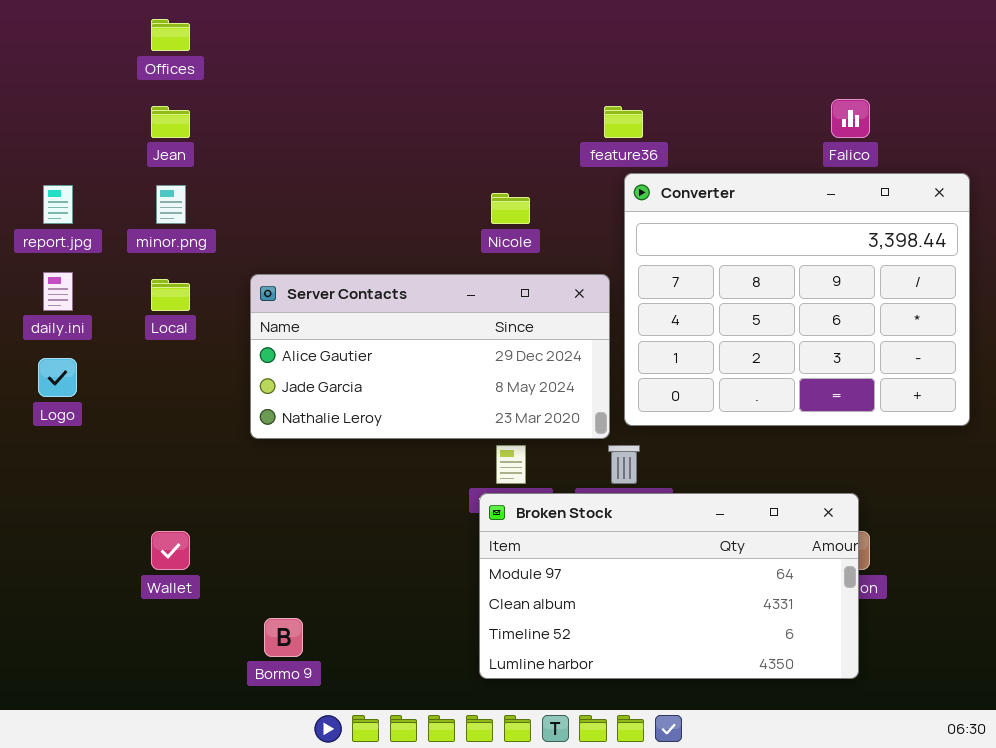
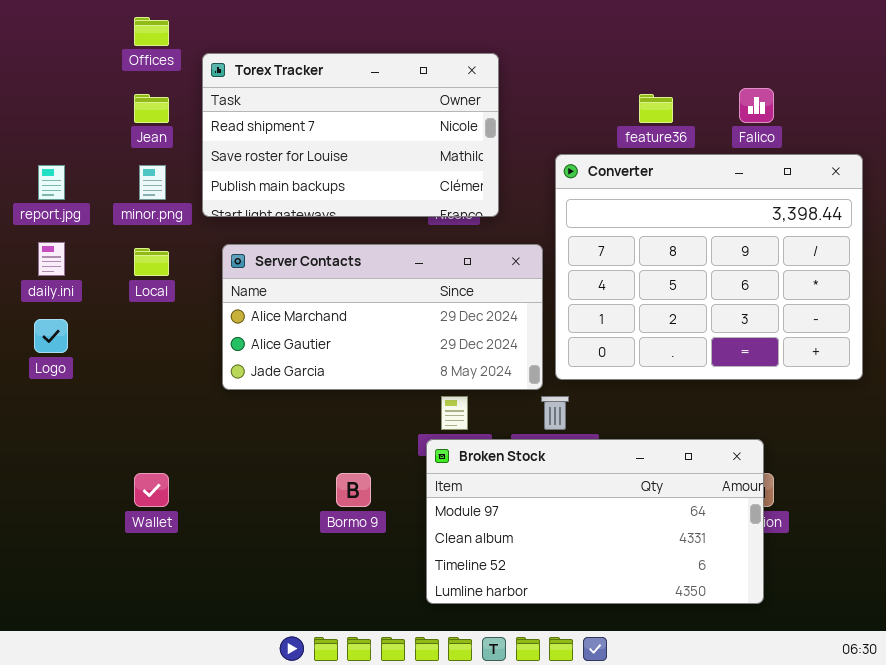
Torex Tracker: none -> [202,53,499,217], opened
feature36: [604,106,643,138] -> [639,94,673,123], moved
Server Contacts: [250,274,610,439] -> [222,244,543,390], scrolled up 1 row
Bormo 9: [264,618,303,657] -> [336,473,371,507], moved

